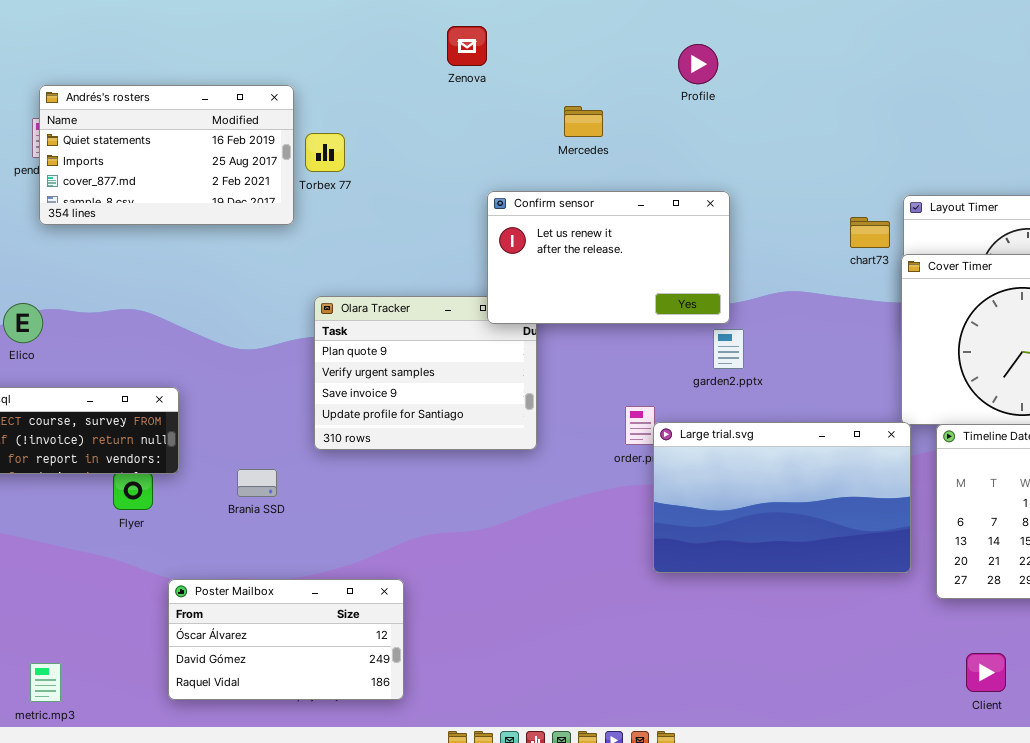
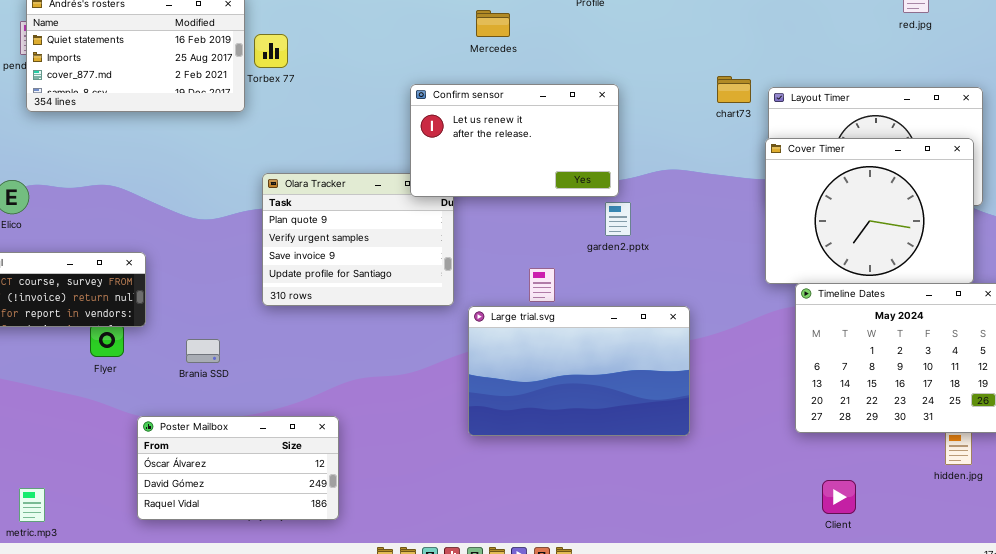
chart73: [850,217,890,248] -> [717,76,751,103], moved
Large trial.svg: [653,422,911,573] -> [468,306,690,436], moved
Brania SSD: [237,469,277,497] -> [186,339,220,363], moved

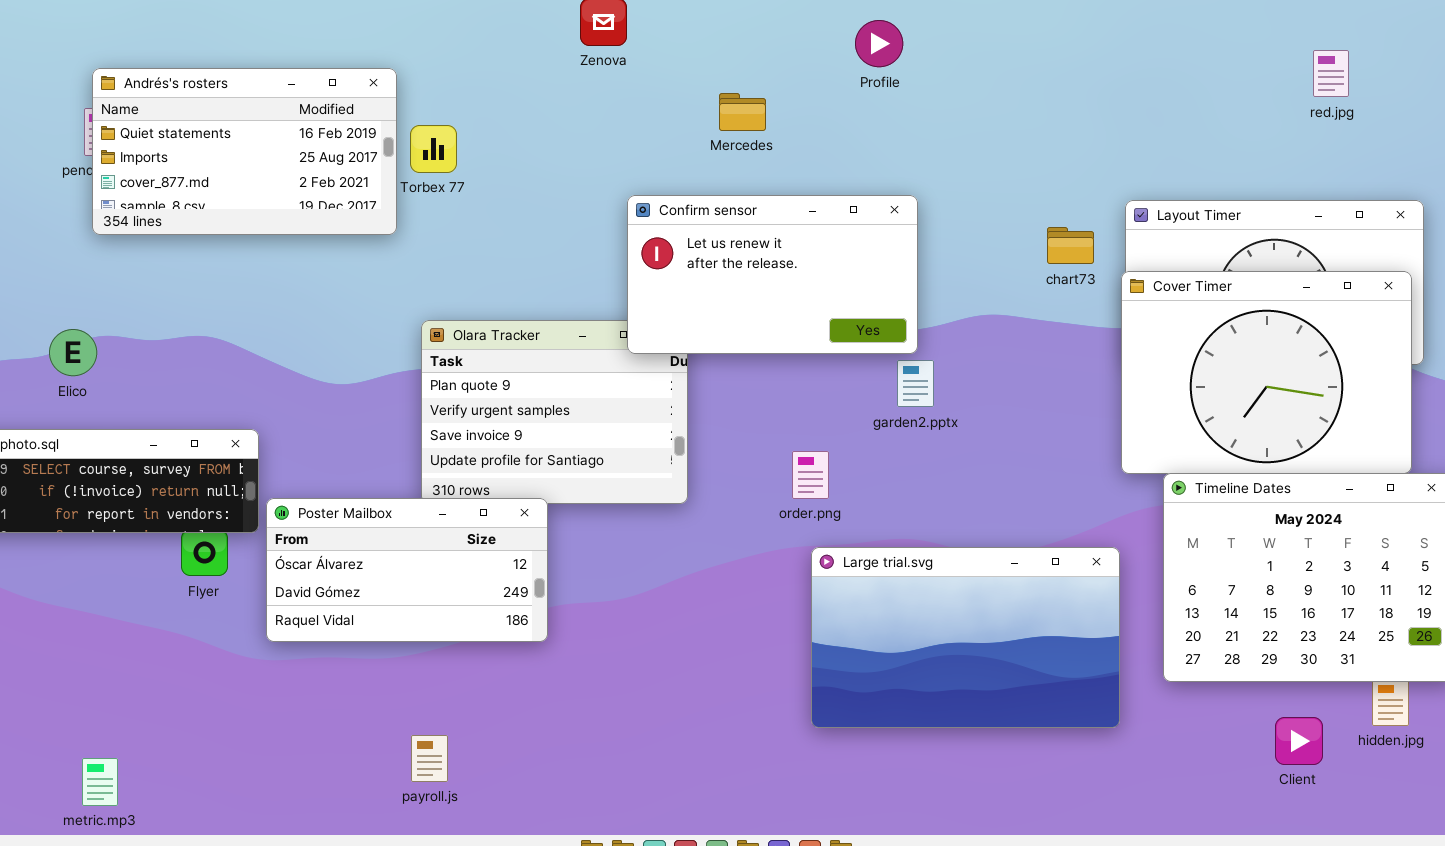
chart73: [717,76,751,103] -> [1047,227,1094,264], moved
Large trial.svg: [468,306,690,436] -> [811,547,1120,728], moved
Poster Mailbox: [137,416,339,520] -> [266,498,548,642], moved
Client: [822,480,856,514] -> [1275,717,1323,765], moved

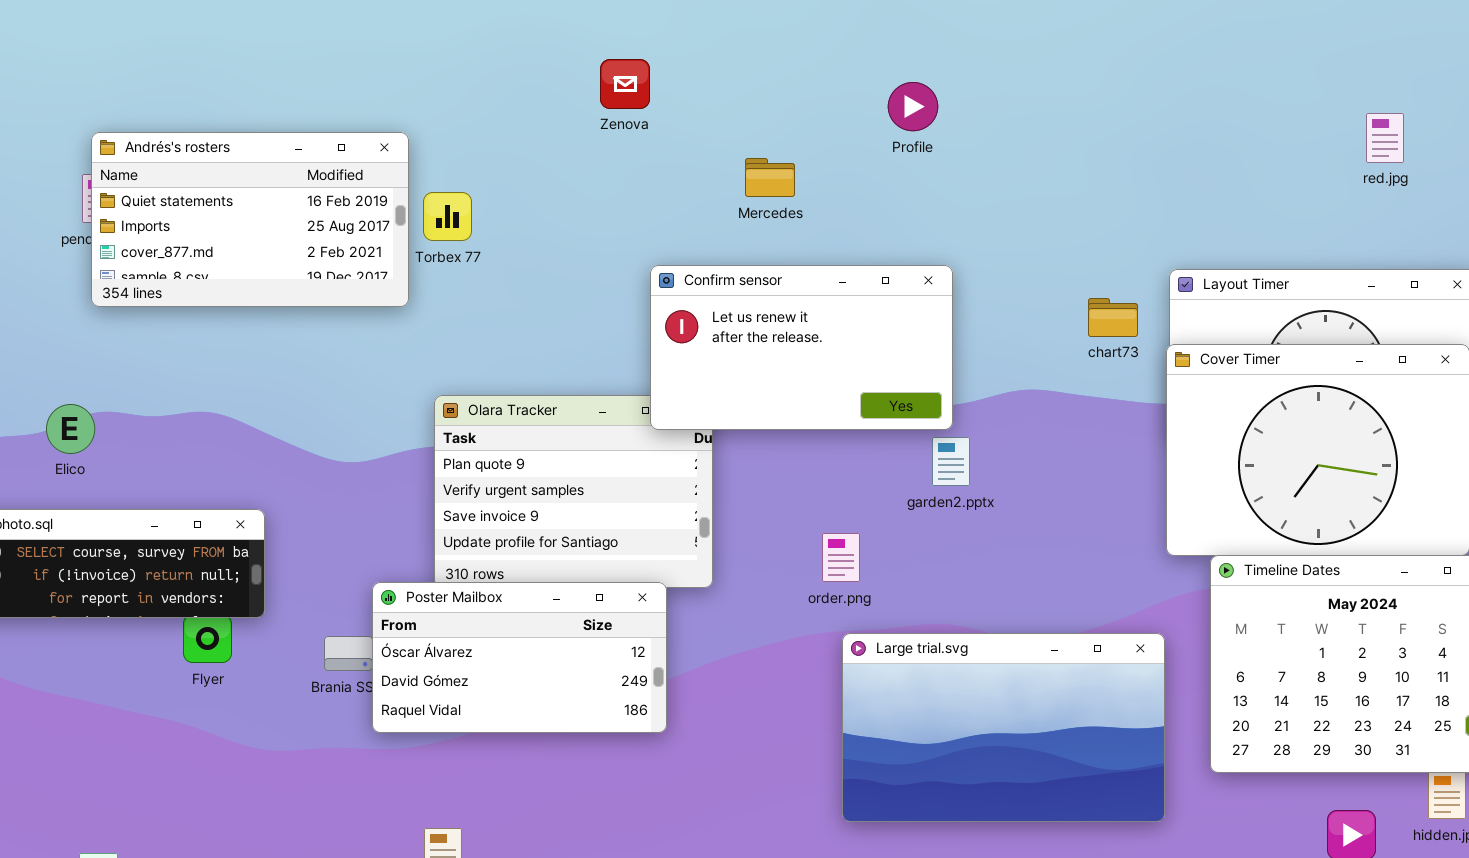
Poster Mailbox: [266,498,548,642] -> [372,582,667,733], moved

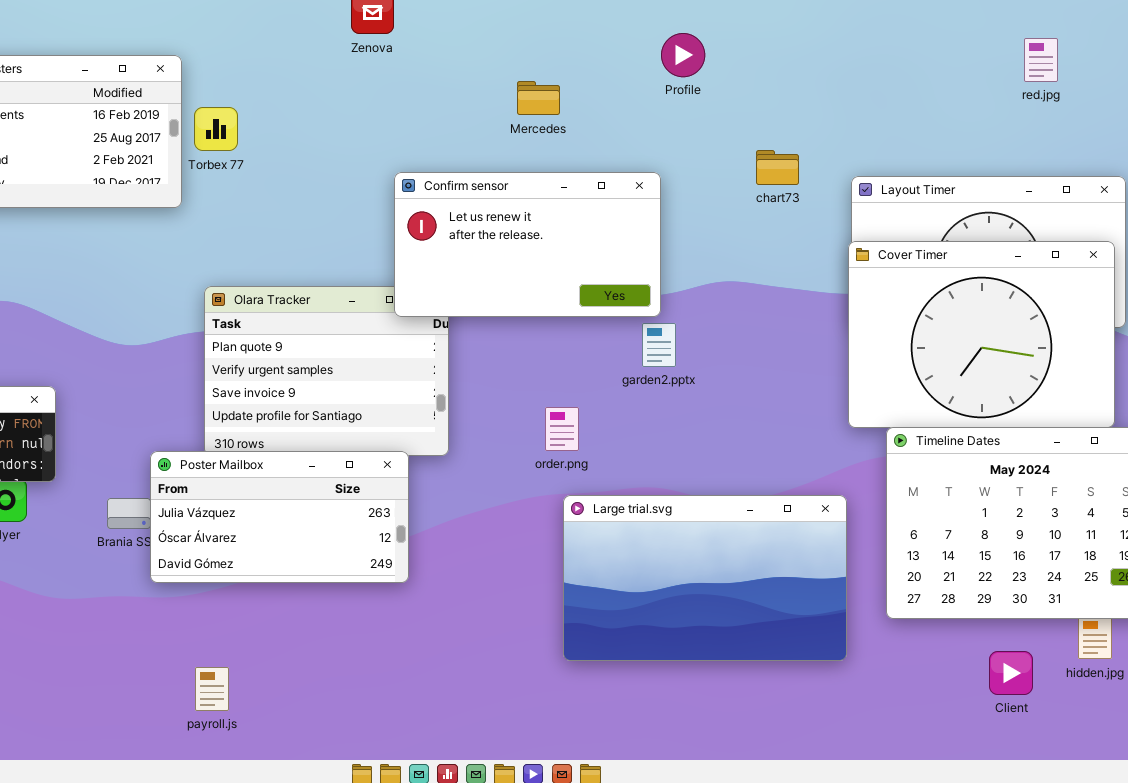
Profile: [888,82,938,131] -> [661,33,705,77], moved
Mercedes: [745,158,795,197] -> [517,81,560,115], moved
chart73: [1088,298,1138,337] -> [756,150,799,185], moved
Poster Mailbox: [372,582,667,733] -> [150,451,409,583], scrolled up 1 row

